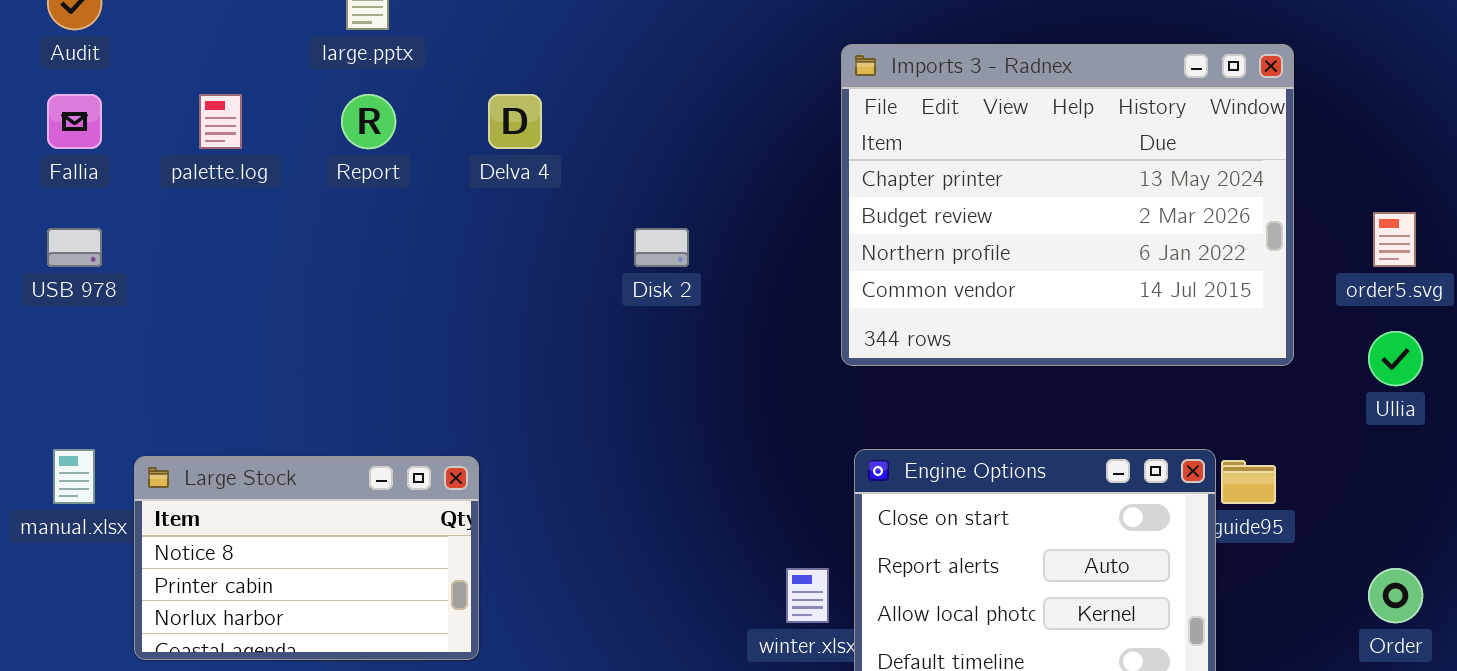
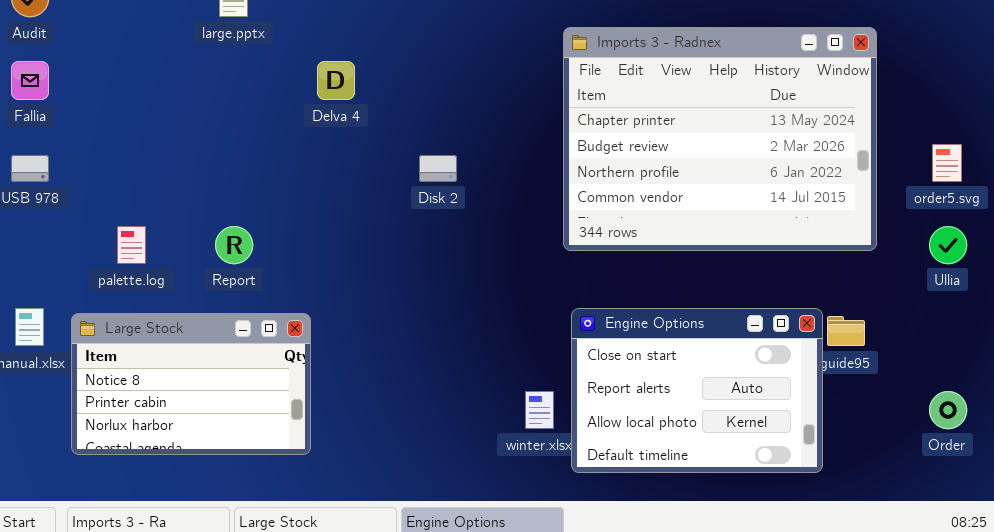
palette.log: [199,94,242,149] -> [117,226,146,264], moved
Report: [341,94,396,149] -> [215,226,253,264], moved

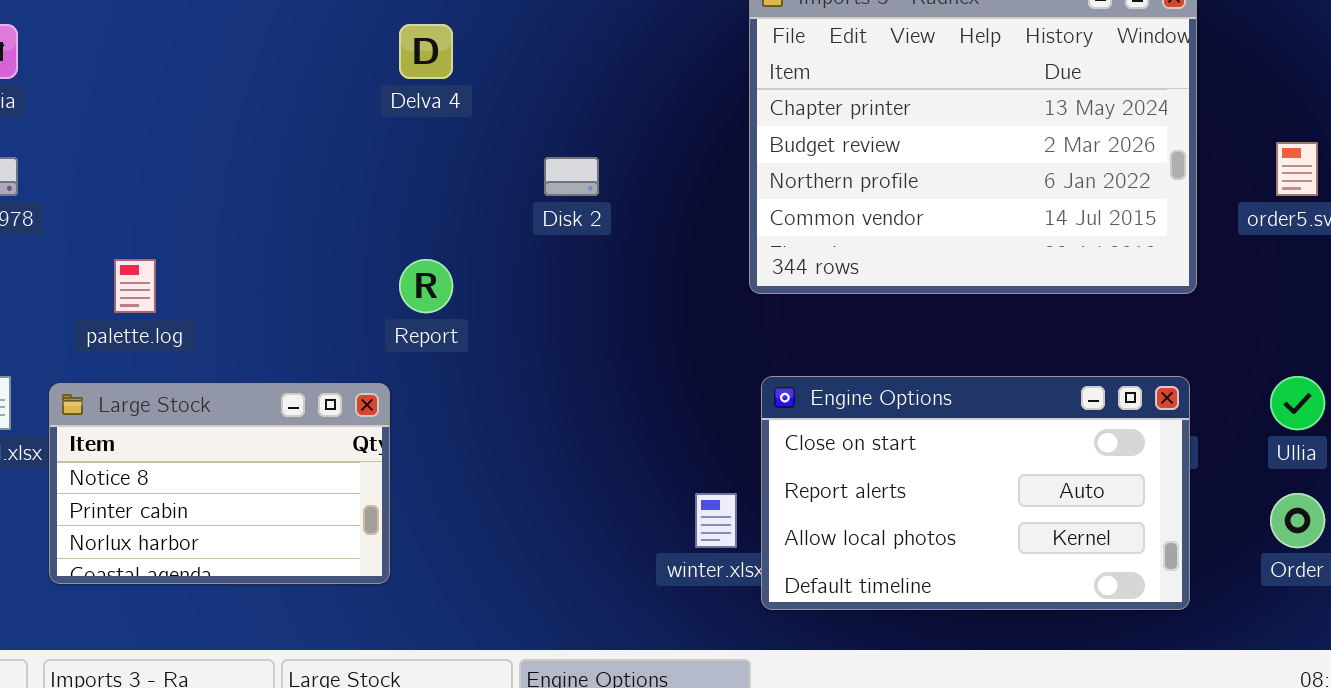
Report: [215,226,253,264] -> [399,259,453,313], moved
Ullia: [929,226,967,264] -> [1270,376,1325,430], moved
Engine Options: [571,308,823,473] -> [761,376,1190,610], resized

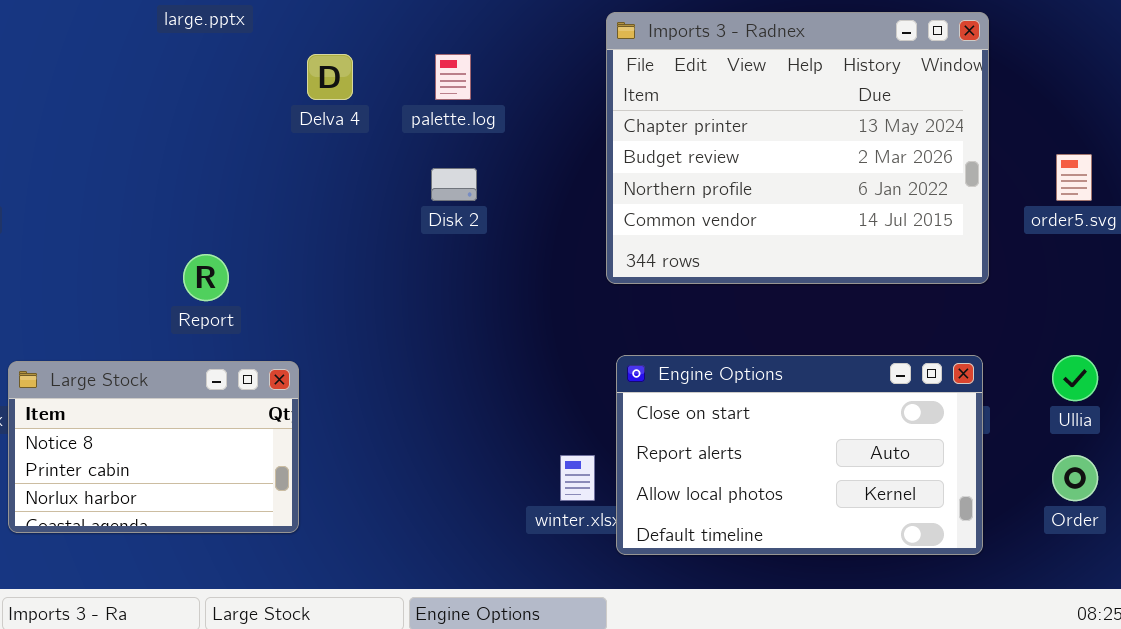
palette.log: [114,259,156,313] -> [435,54,471,100], moved
Report: [399,259,453,313] -> [183,254,229,301], moved

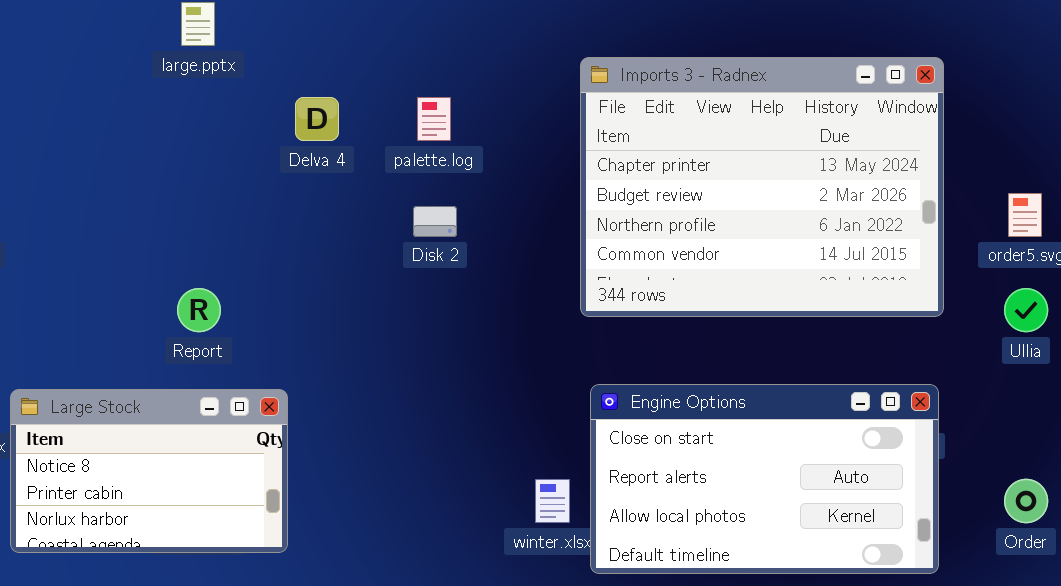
Ullia: [1052,355,1098,401] -> [1004,288,1048,332], moved

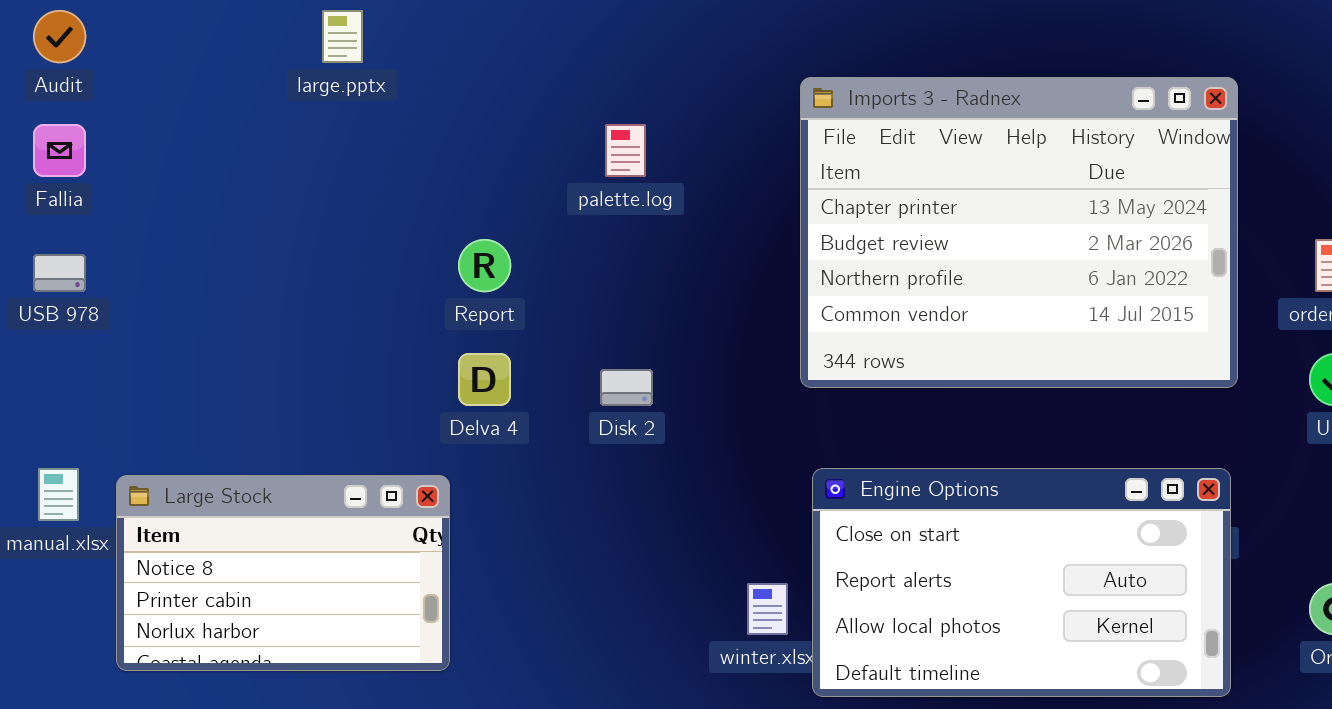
Delva 4: [295,97,339,141] -> [458,353,511,406], moved
Disk 2: [413,206,457,237] -> [600,369,653,406], moved
Report: [177,288,221,332] -> [458,239,511,292], moved

